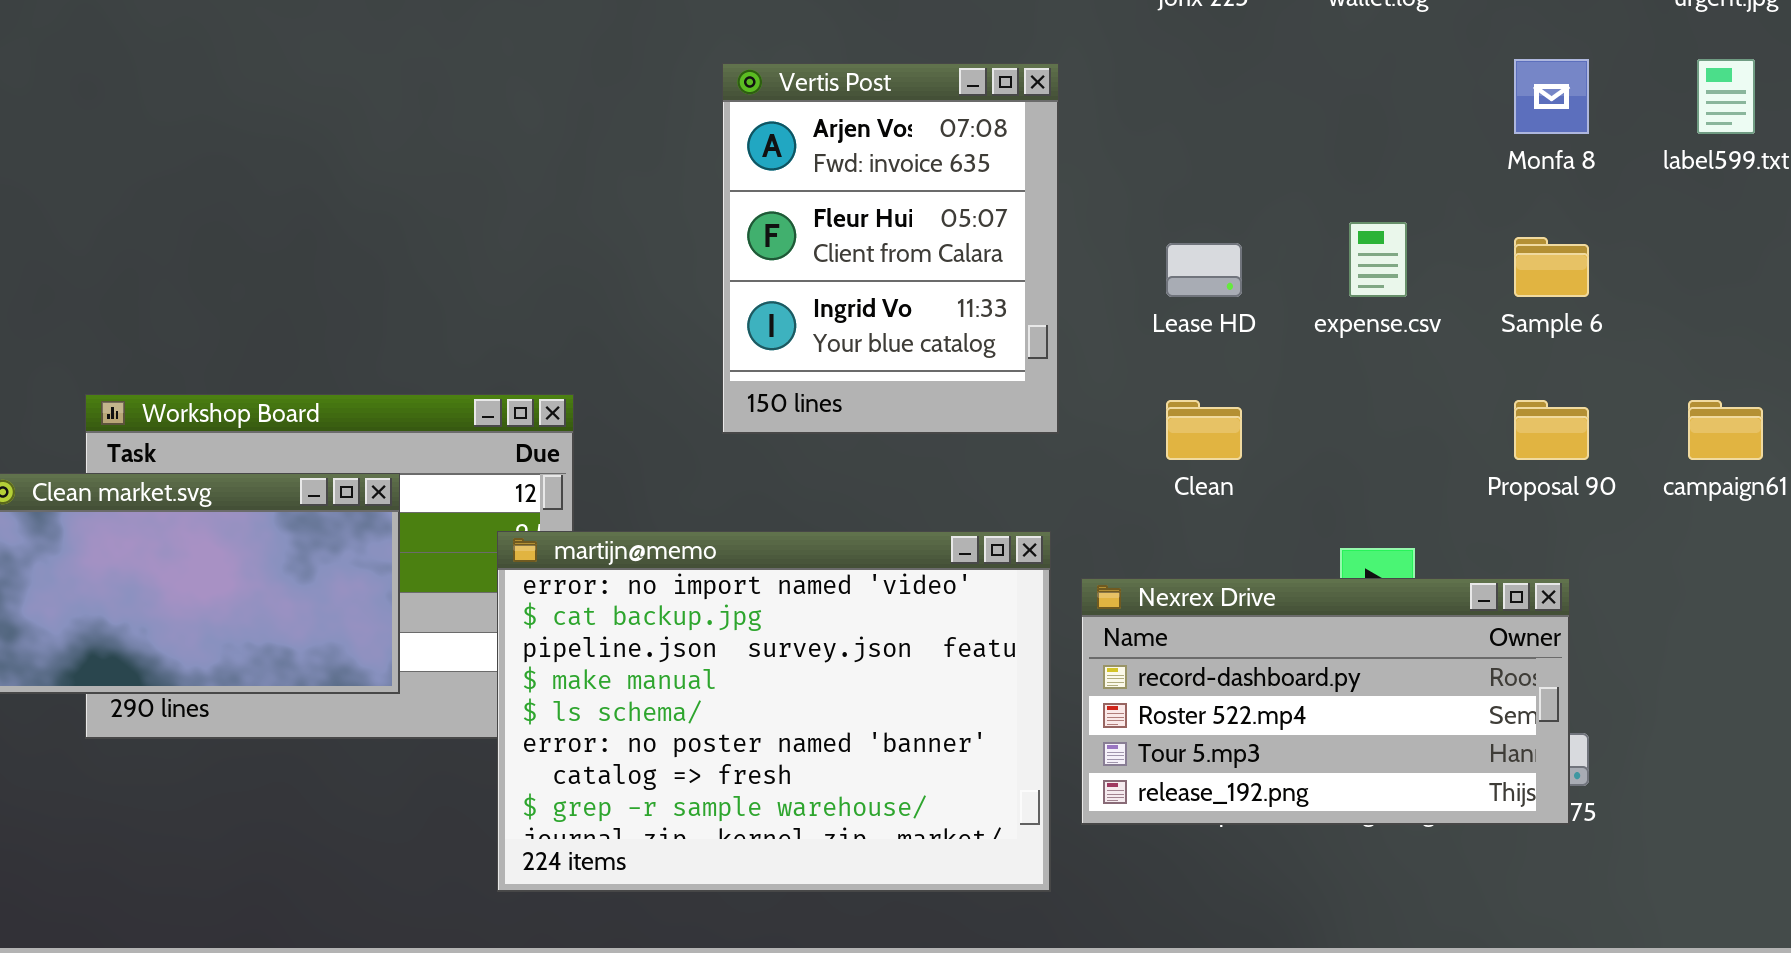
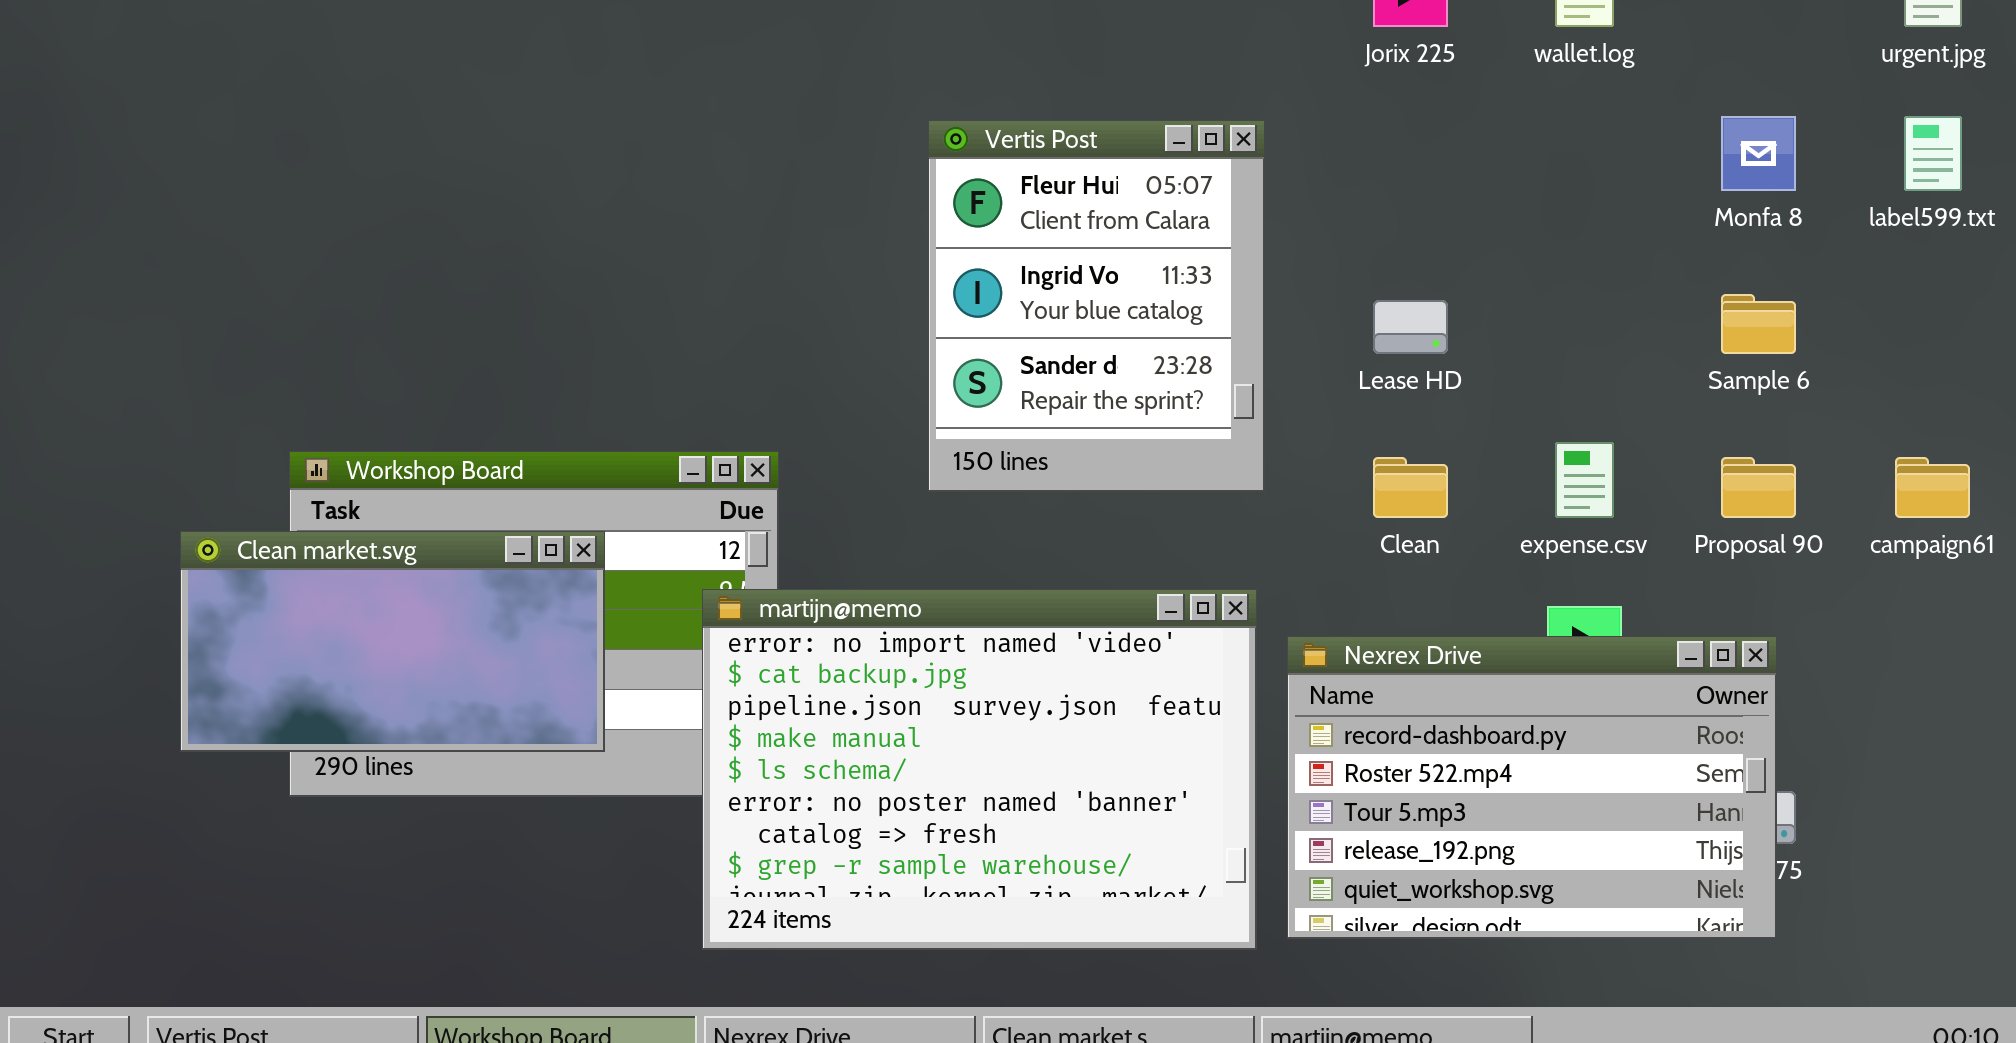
Vertis Post: [722,63,1059,434] -> [928,120,1265,492], scrolled down 1 row
expense.csv: [1349,222,1407,297] -> [1555,442,1614,518], moved
Nexrex Drive: [1081,578,1570,825] -> [1287,636,1777,939], resized

